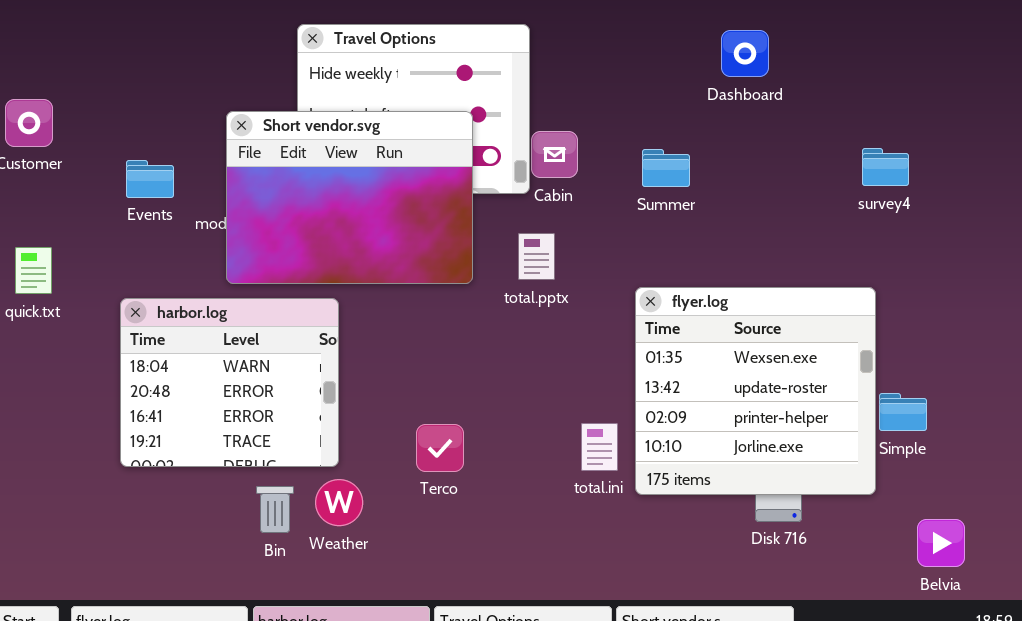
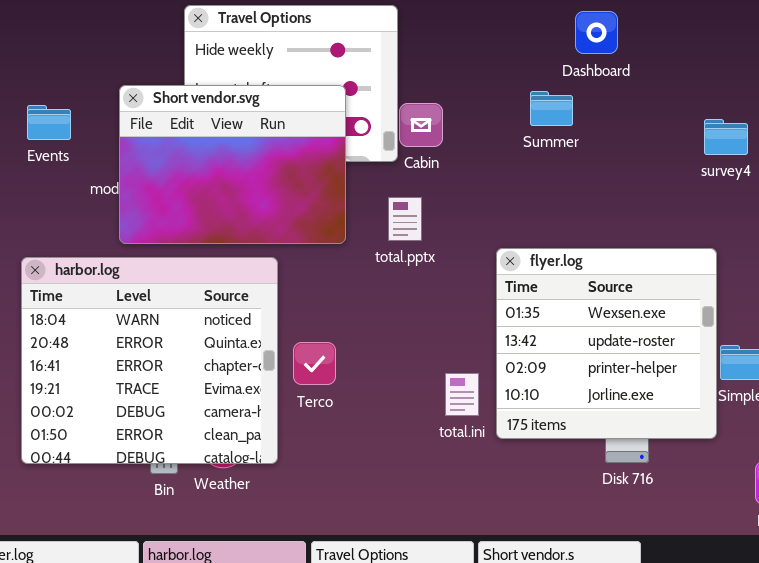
Summer: [642,149,690,187] -> [530,91,573,126], moved
Events: [126,160,174,198] -> [27,105,71,140], moved
harbor.log: [120,298,339,467] -> [21,257,278,464], resized
Terco: [416,424,464,472] -> [293,342,336,385], moved

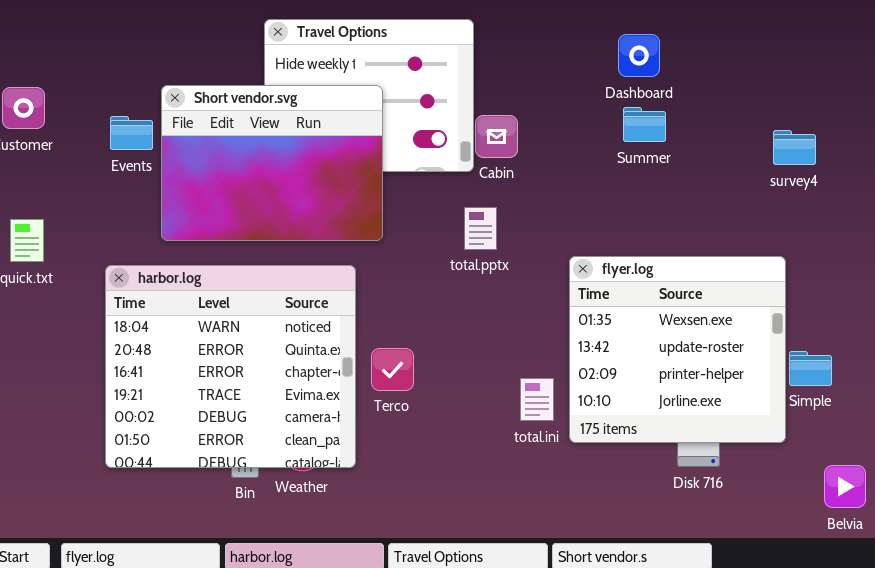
Dashboard: [575,11,618,54] -> [618,34,660,77], moved
Short vendor.svg: [119,85,346,244] -> [161,85,383,241], moved
Summer: [530,91,573,126] -> [623,107,666,142], moved

